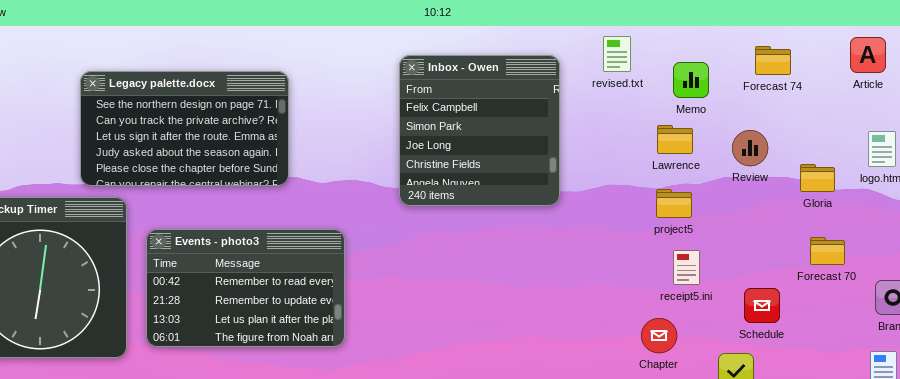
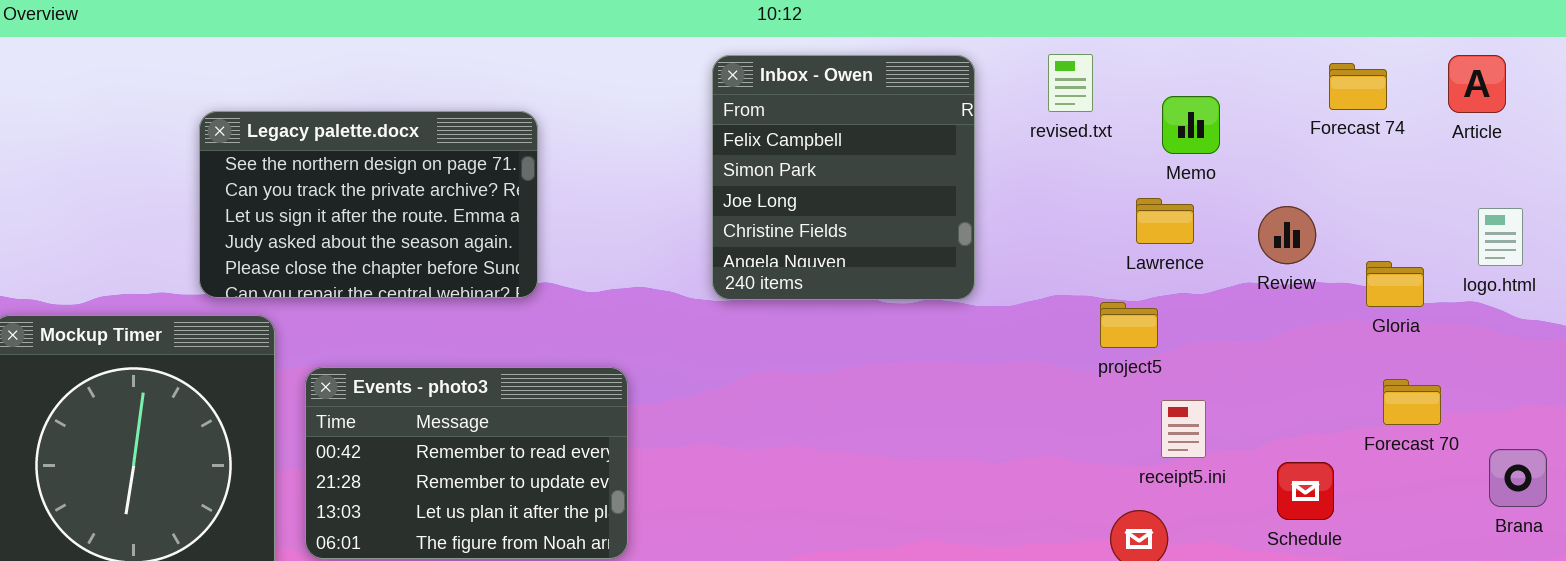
Forecast 74: [755,46,791,75] -> [1329,63,1387,110], moved
Inbox - Owen: [399,55,560,206] -> [712,55,975,300], moved
project5: [656,189,692,218] -> [1100,302,1158,348], moved

